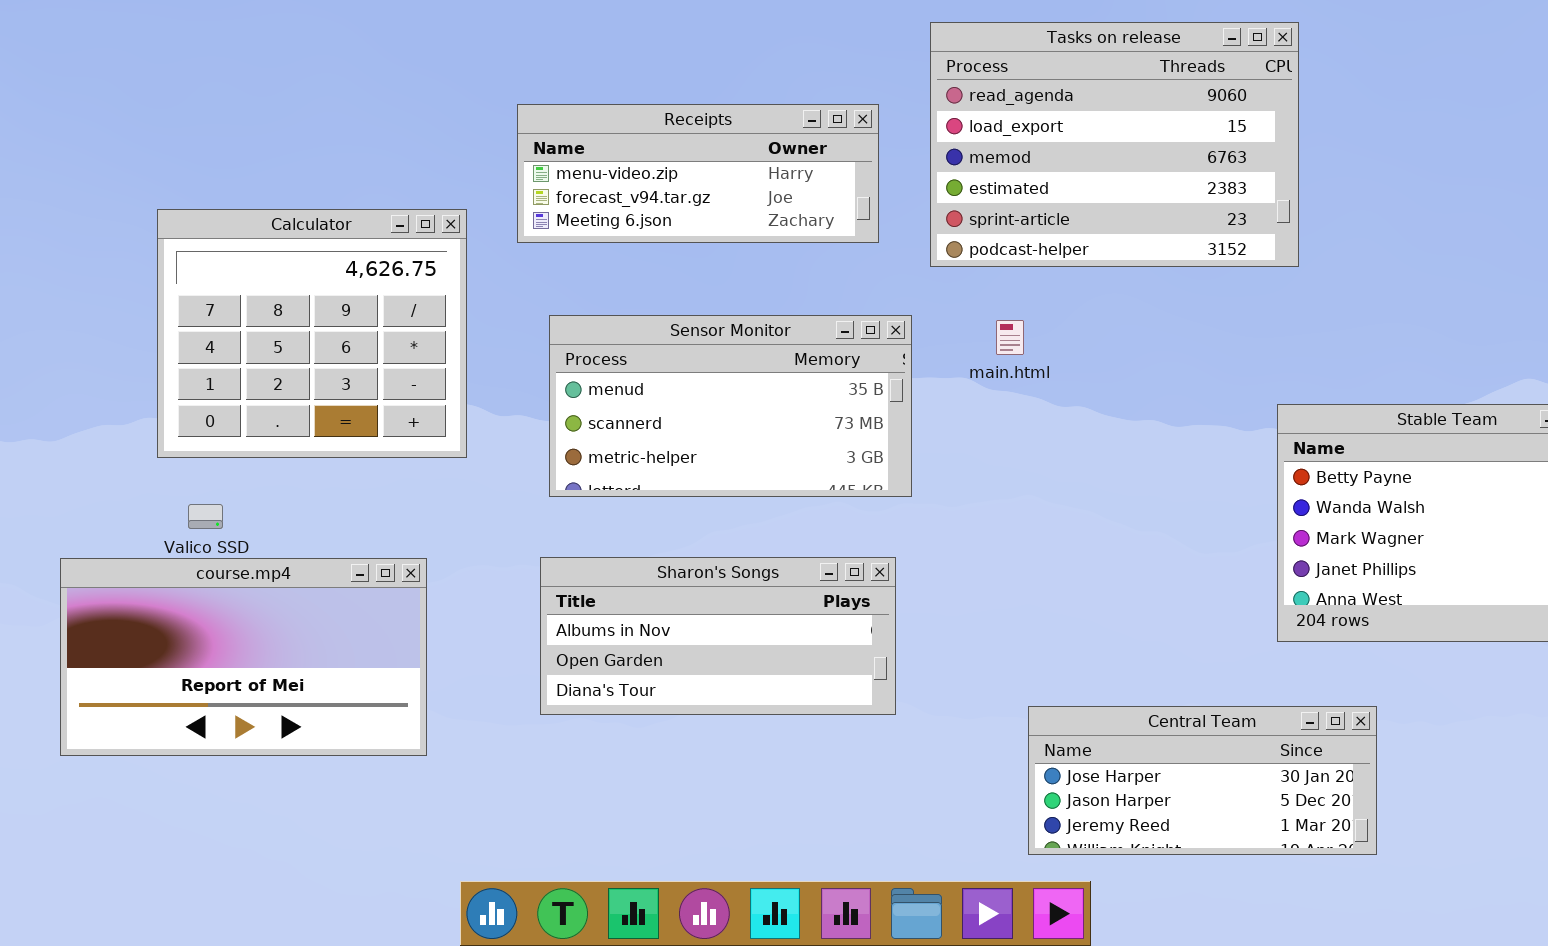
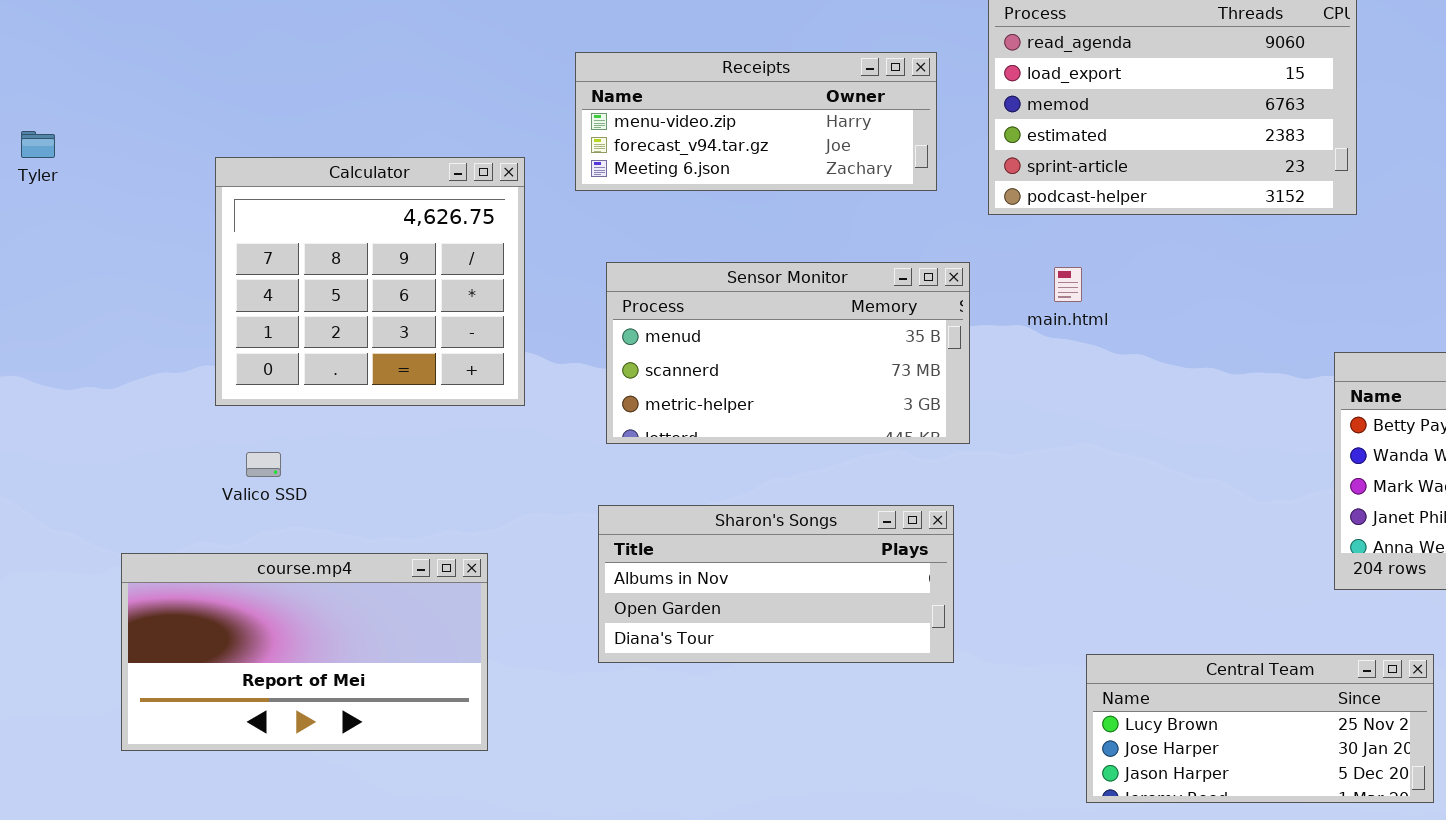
course.mp4: [60,558,427,756] -> [121,553,488,751], moved
Central Team: [1028,706,1377,855] -> [1086,654,1434,803], scrolled up 1 row

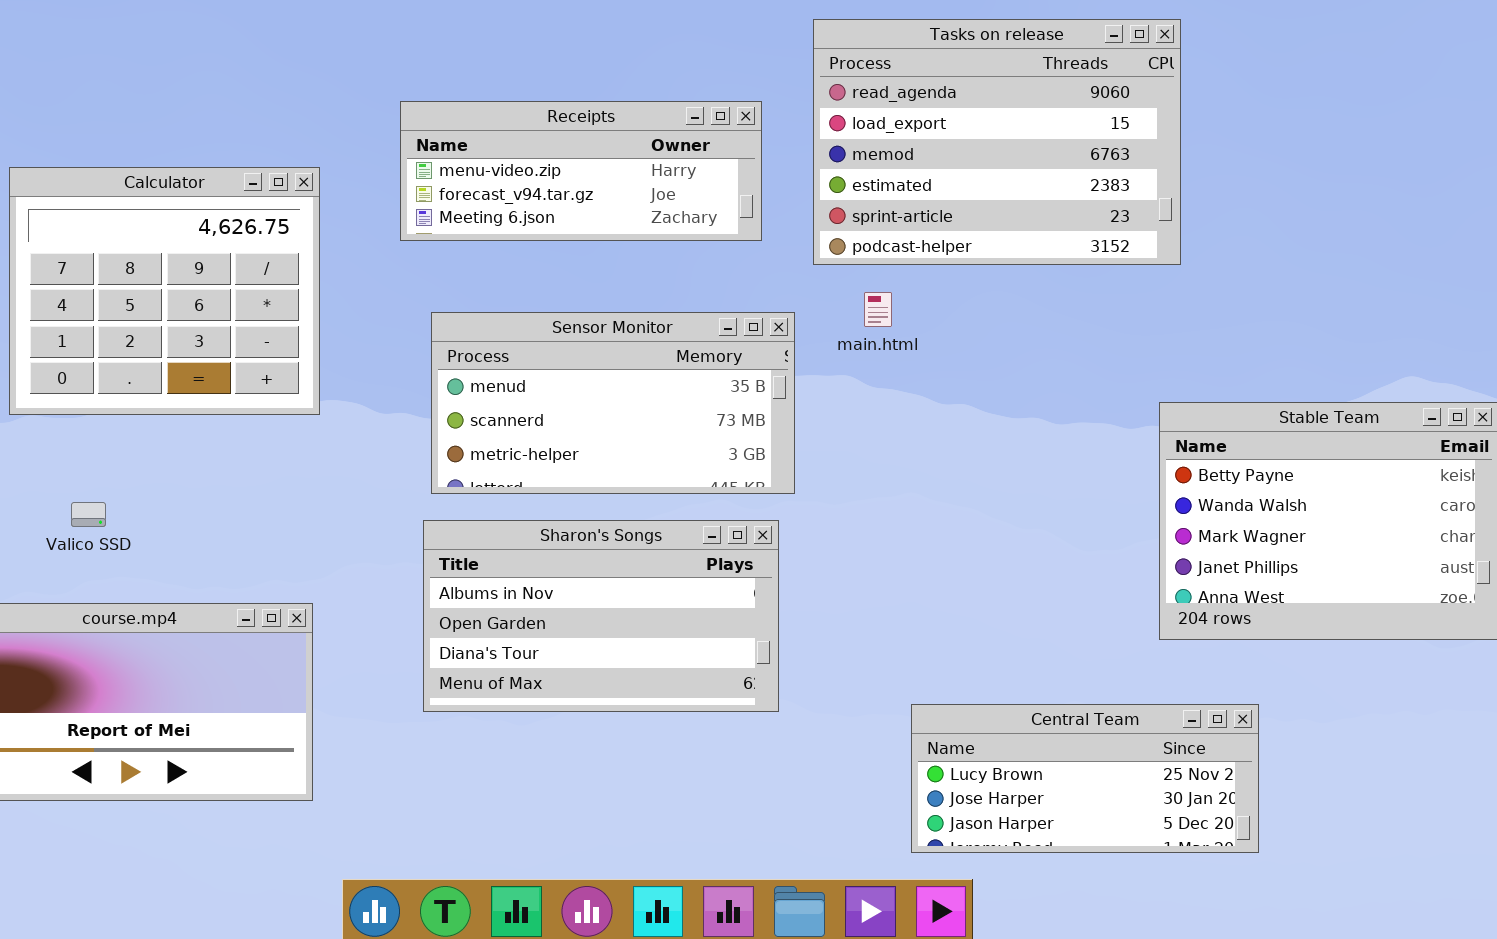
Calculator: [215,157,525,406] -> [9,167,320,415], moved
main.html: [1054,267,1082,302] -> [864,292,892,327], moved
Sharon's Songs: [598,505,954,663] -> [423,520,779,712], resized

